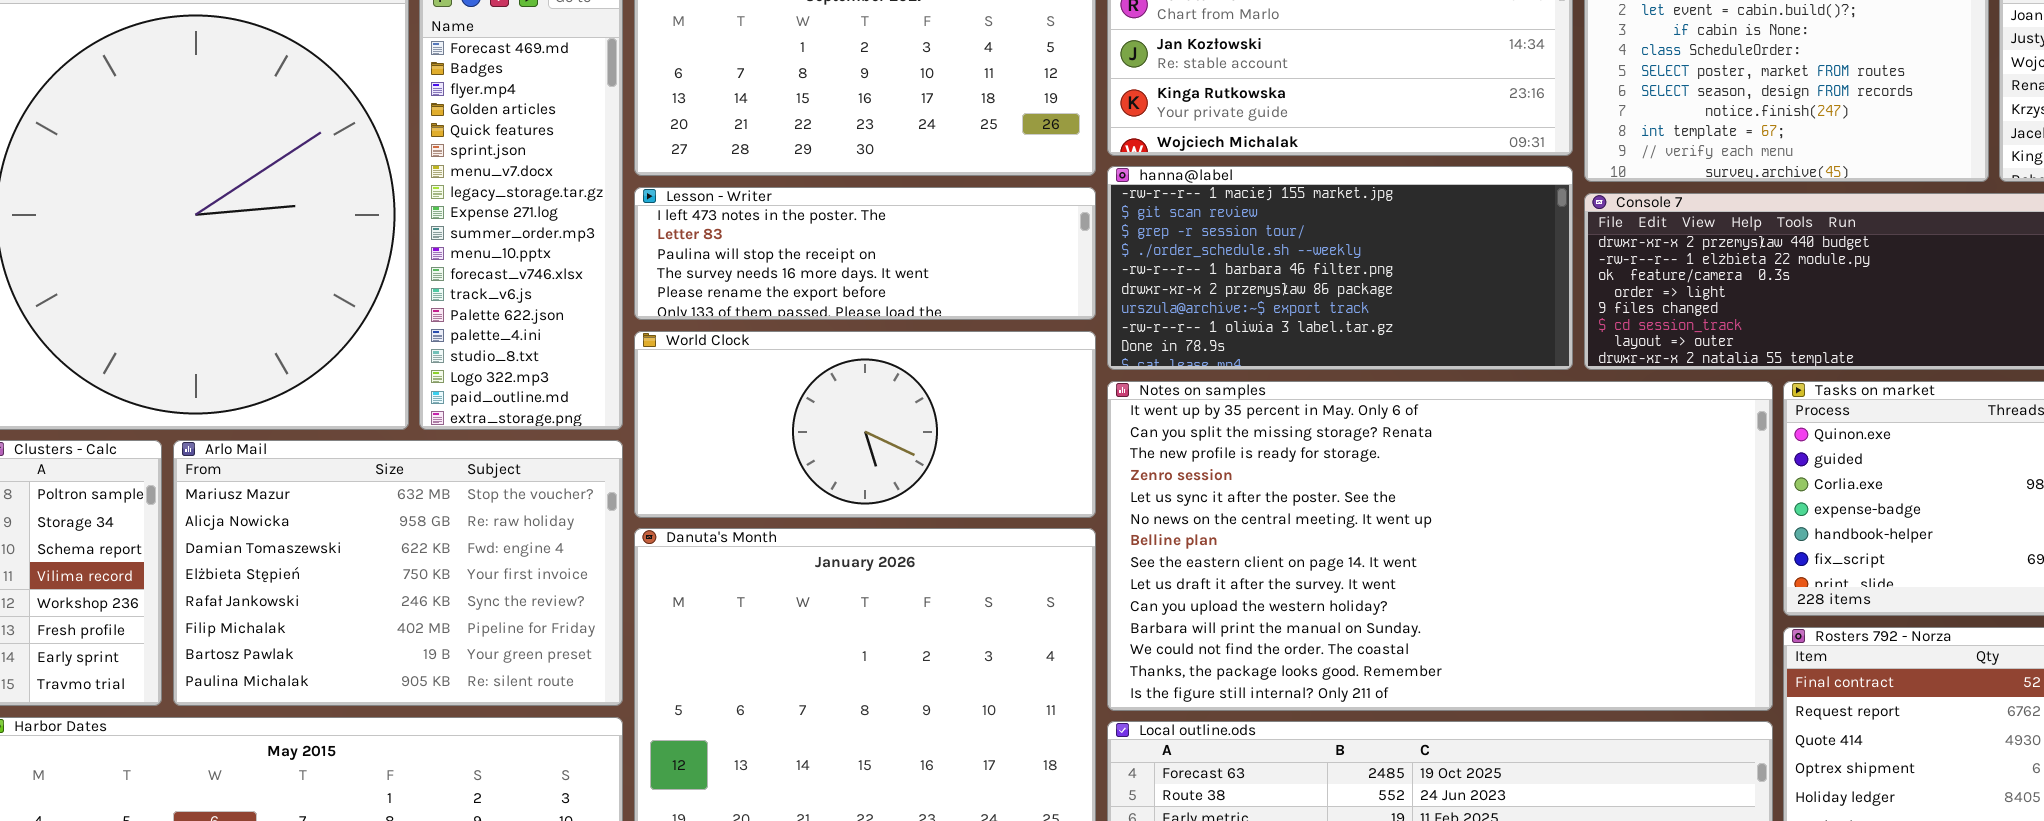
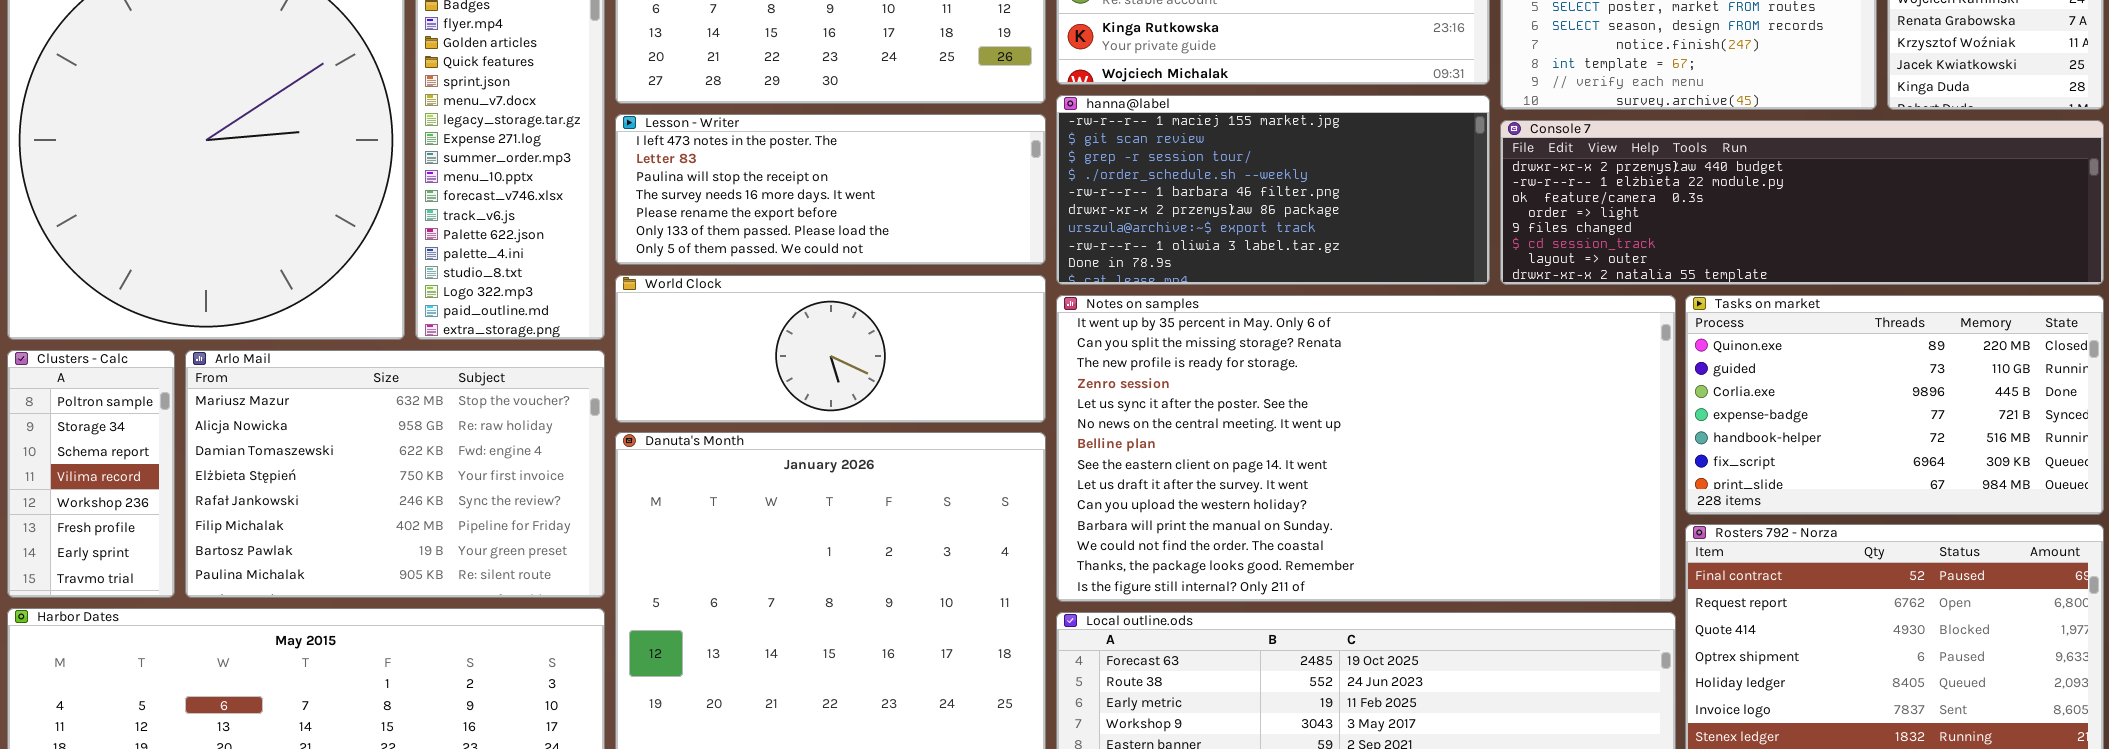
Lesson - Writer: [634,187,1096,320] -> [615,114,1046,265], resized
World Clock: [634,331,1096,518] -> [615,275,1046,423], resized

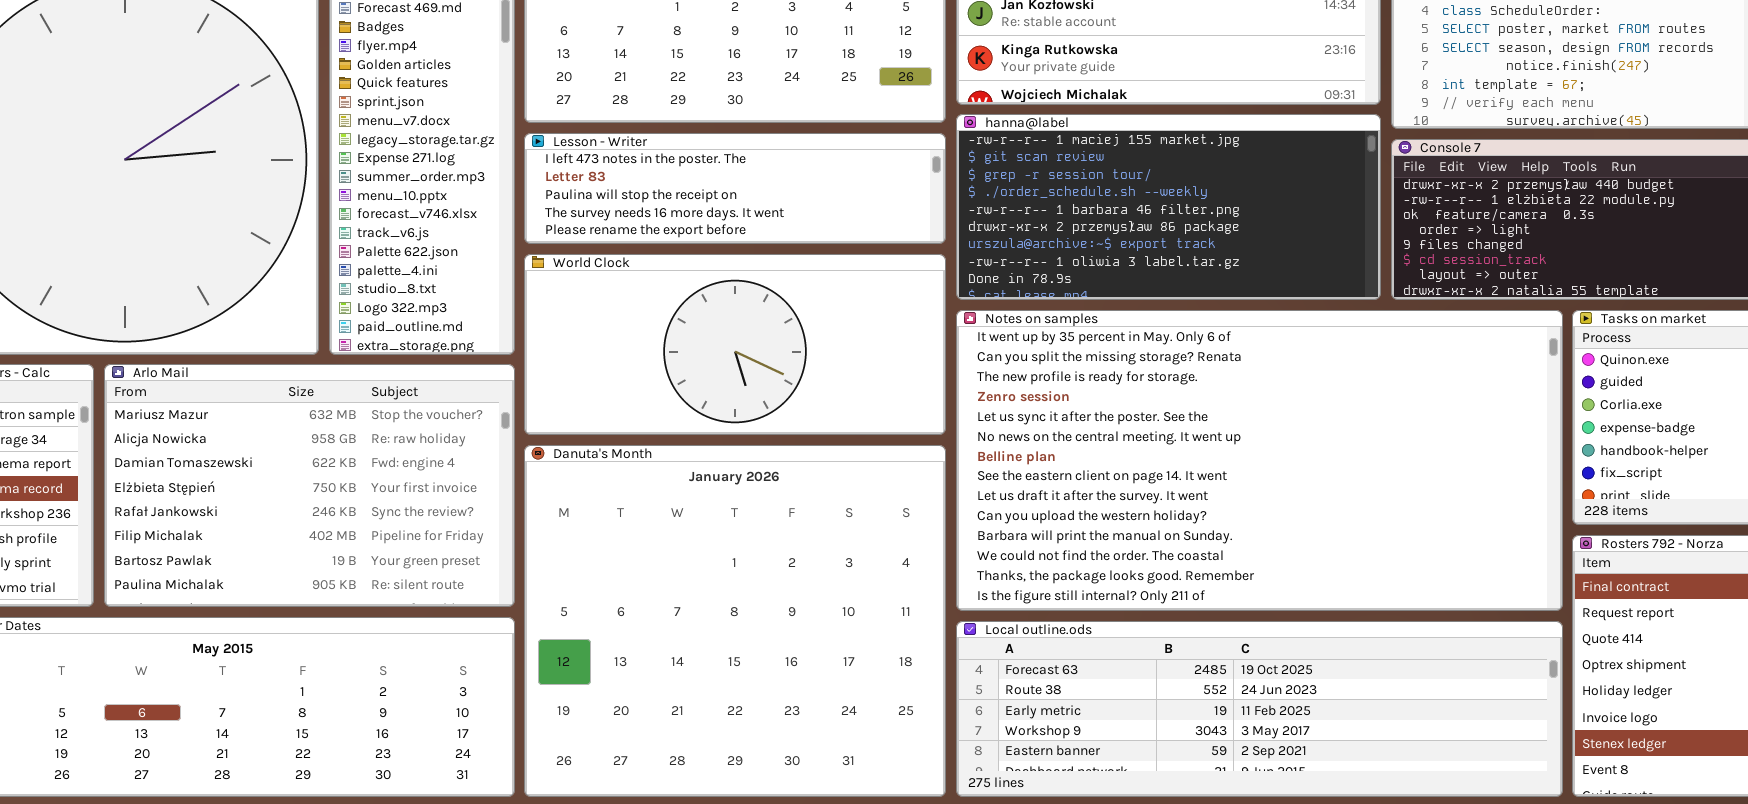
Lesson - Writer: [615,114,1046,265] -> [524,133,946,244], resized
World Clock: [615,275,1046,423] -> [524,254,946,435], resized

